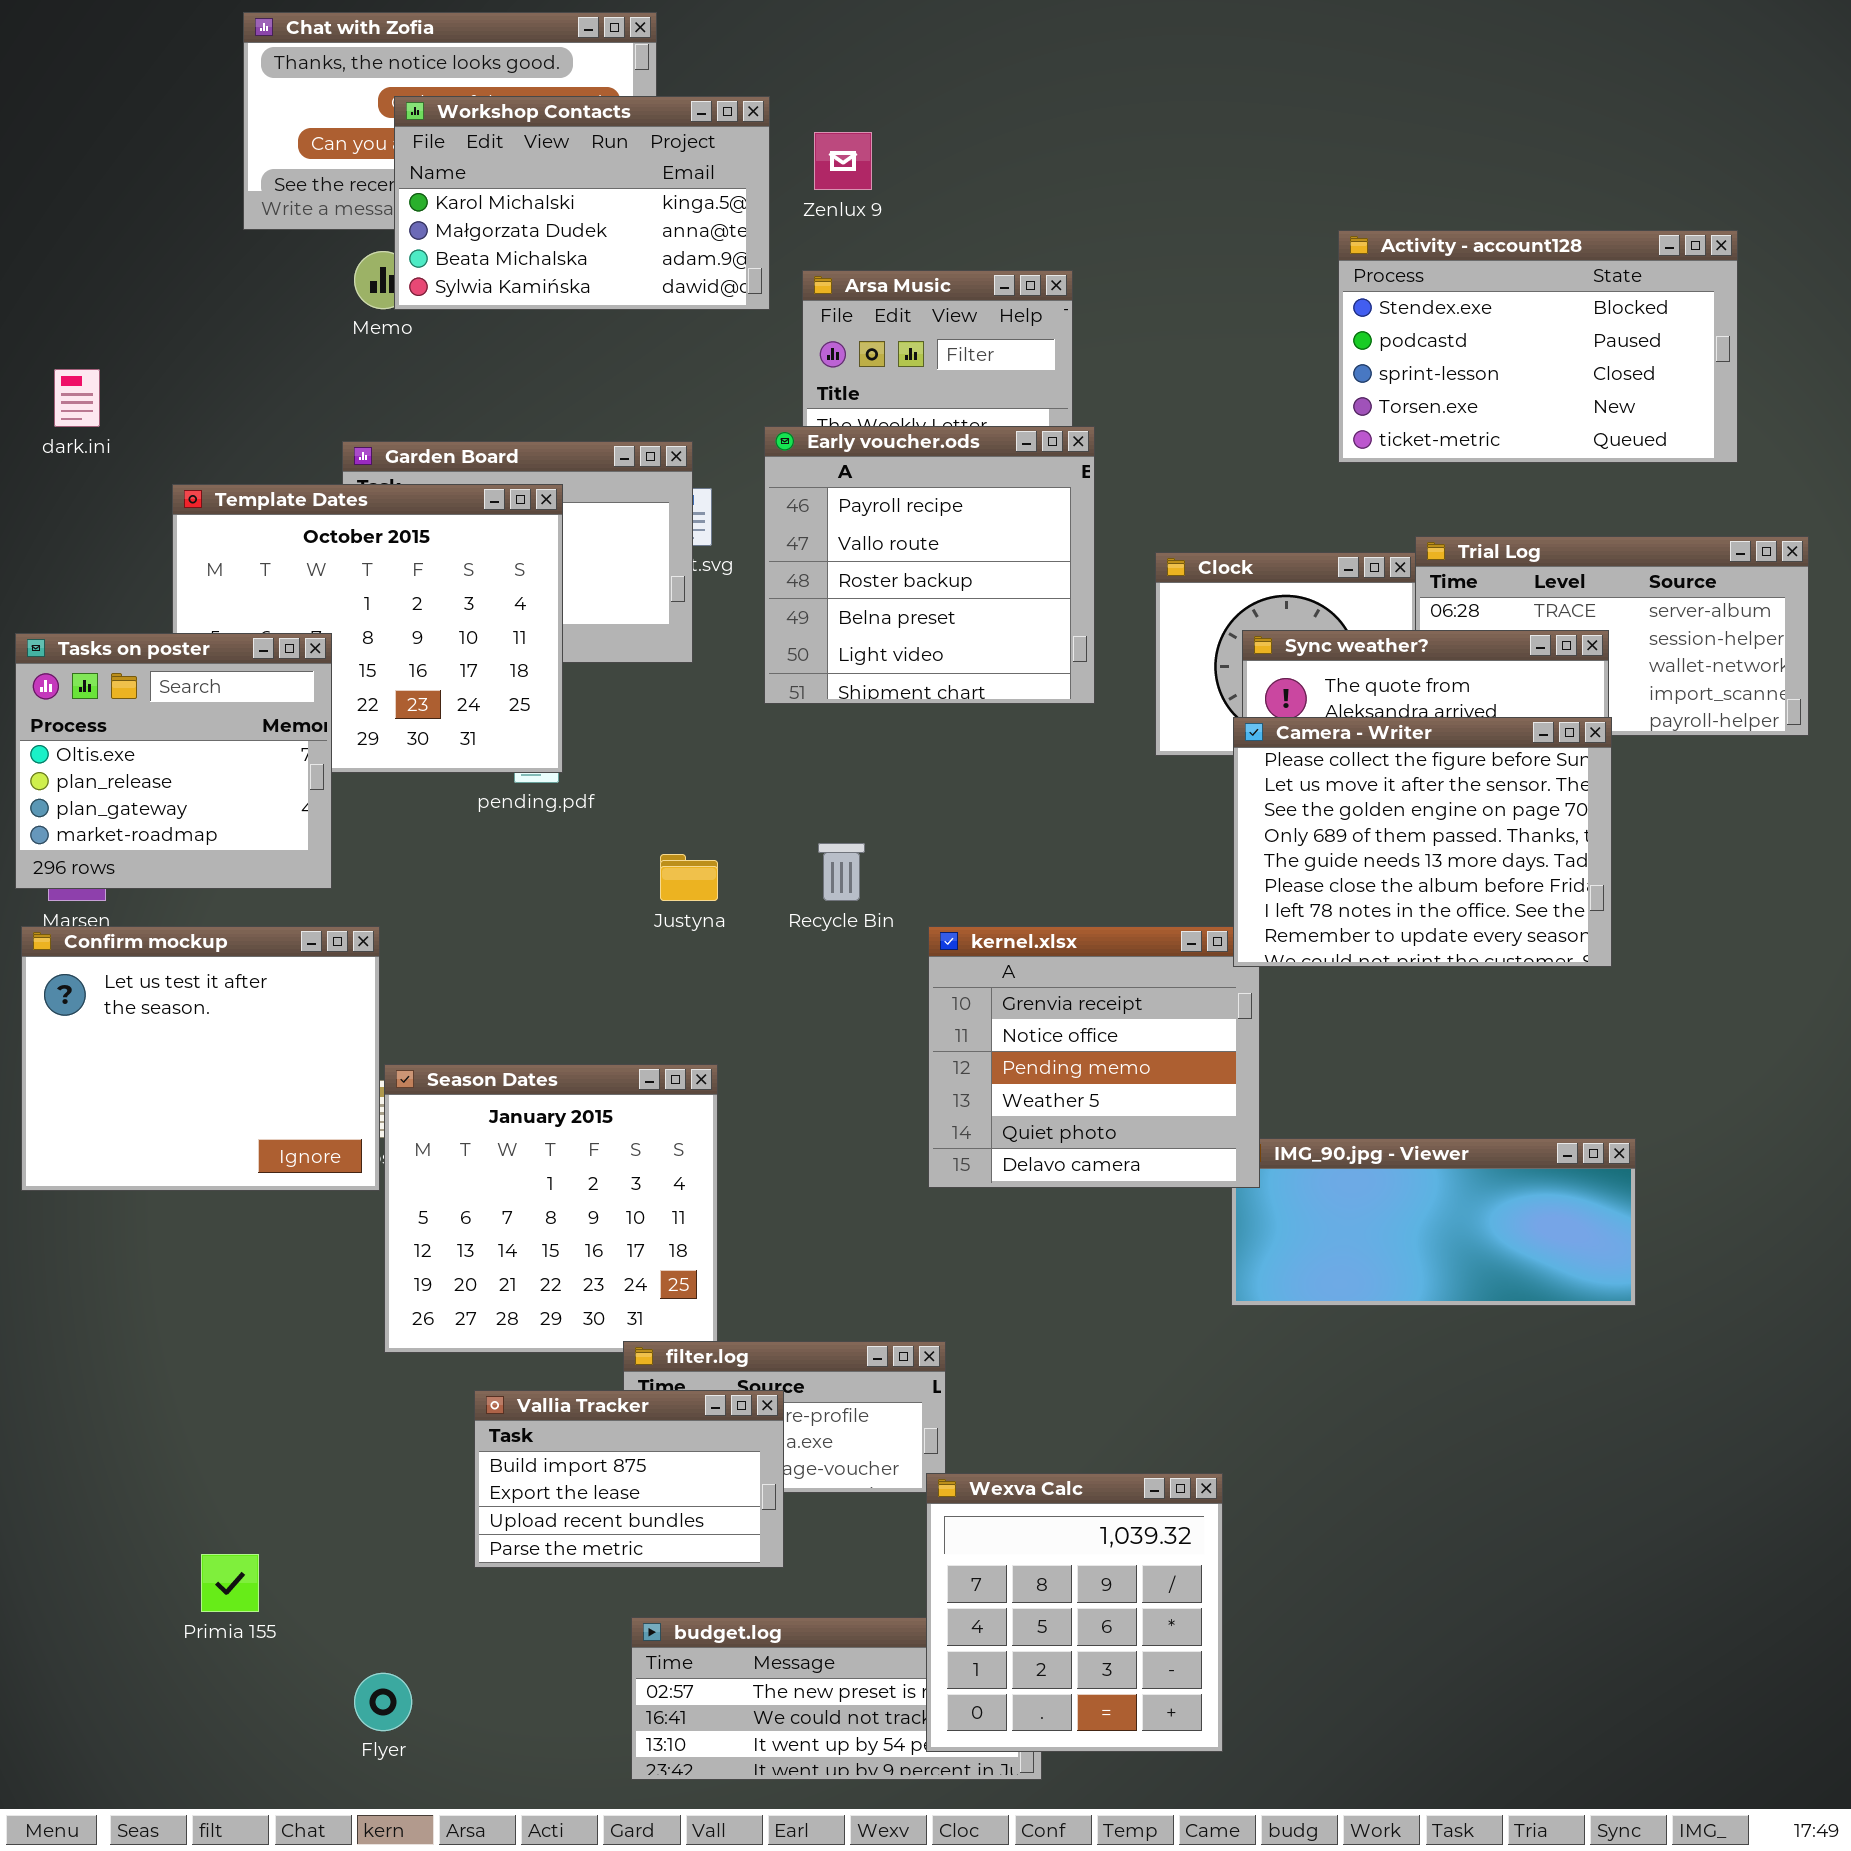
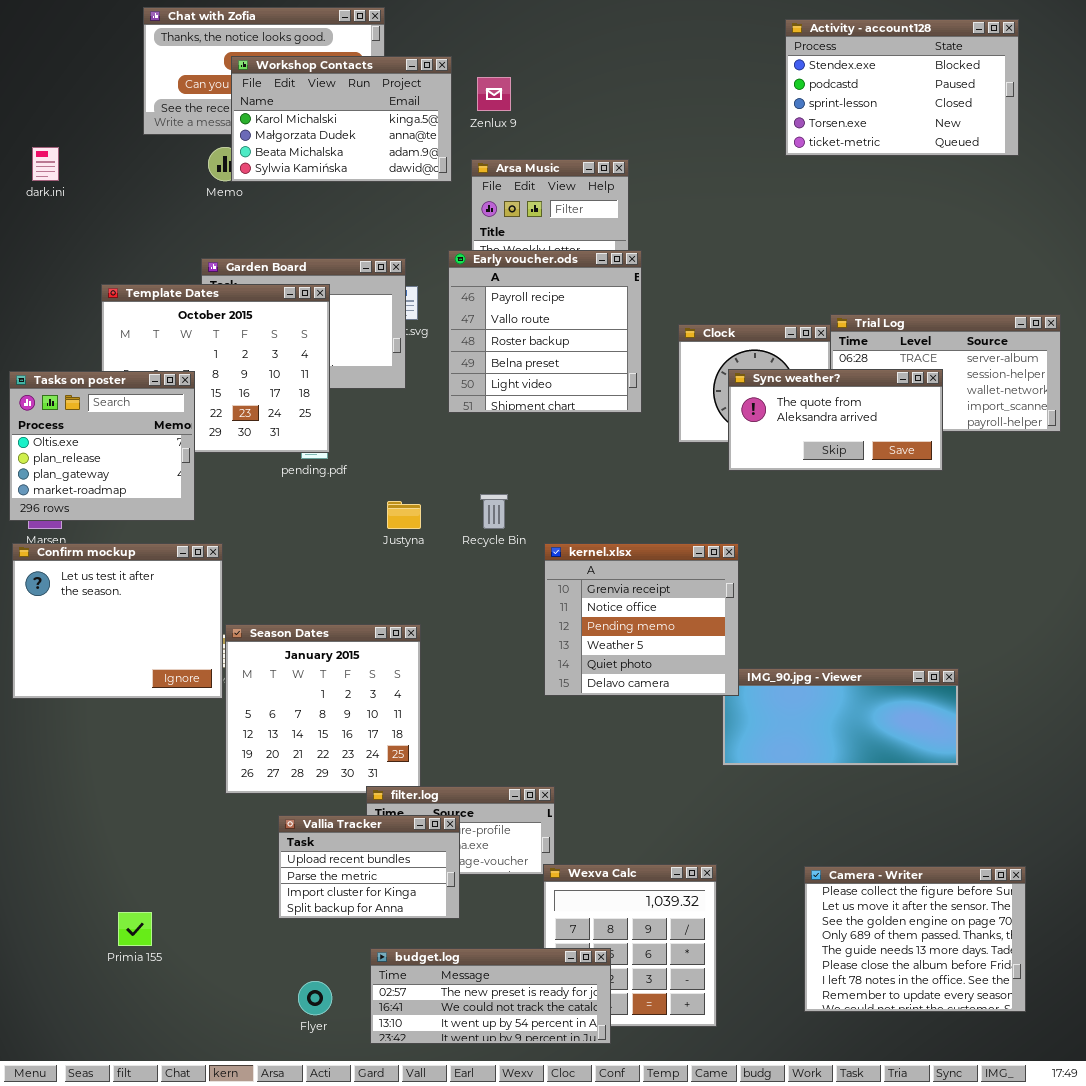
Activity - account128: [1338,230,1738,463] -> [785,19,1019,156], moved
dark.ini: [54,369,100,427] -> [32,147,59,181], moved
Camera - Writer: [1233,717,1612,967] -> [804,866,1026,1012], moved
Vallia Tracker: [474,1390,784,1568] -> [278,815,460,919], scrolled down 2 rows
budget.log: [631,1617,1042,1780] -> [370,948,611,1044], raised
Flyer: [354,1673,412,1731] -> [298,981,332,1015], moved

